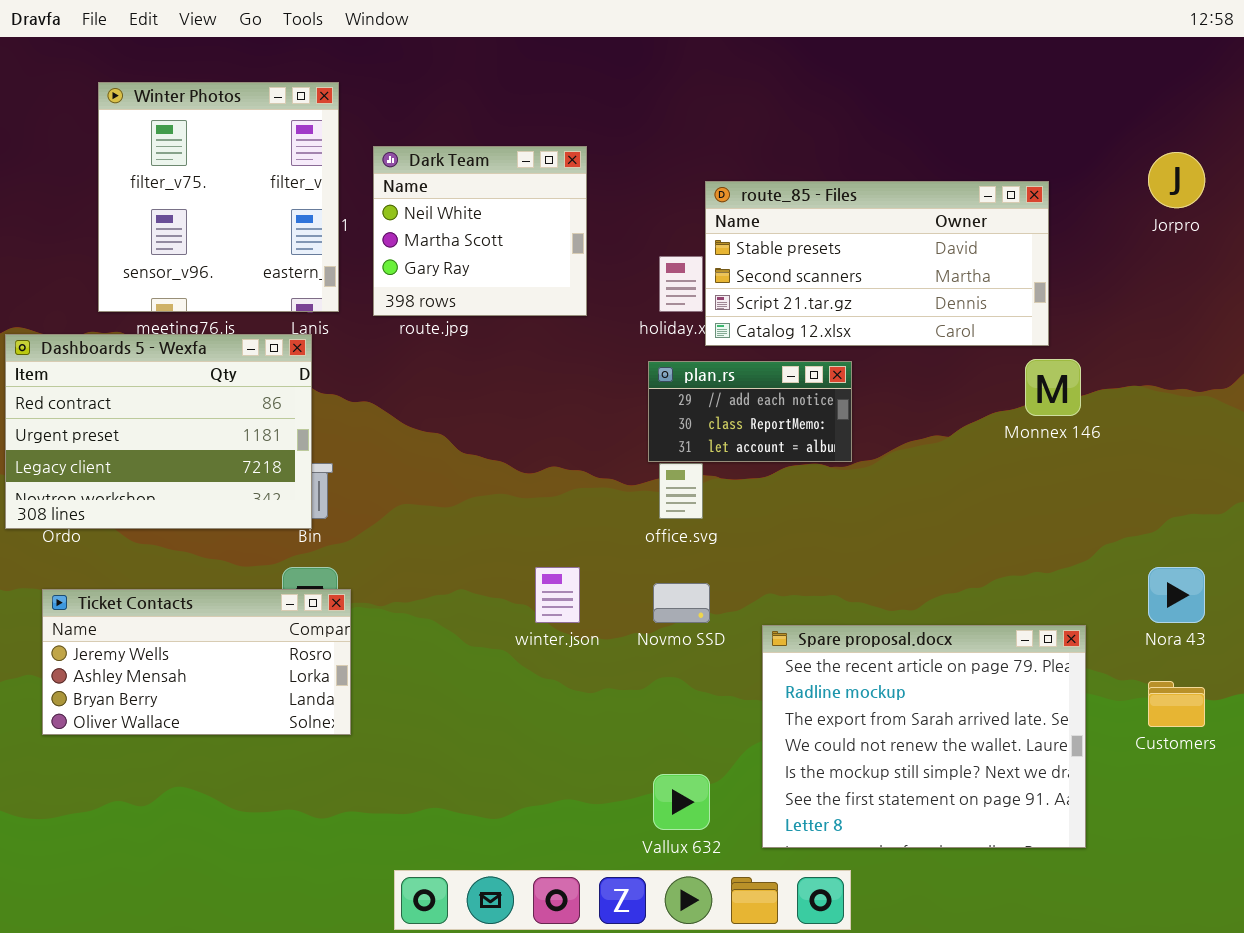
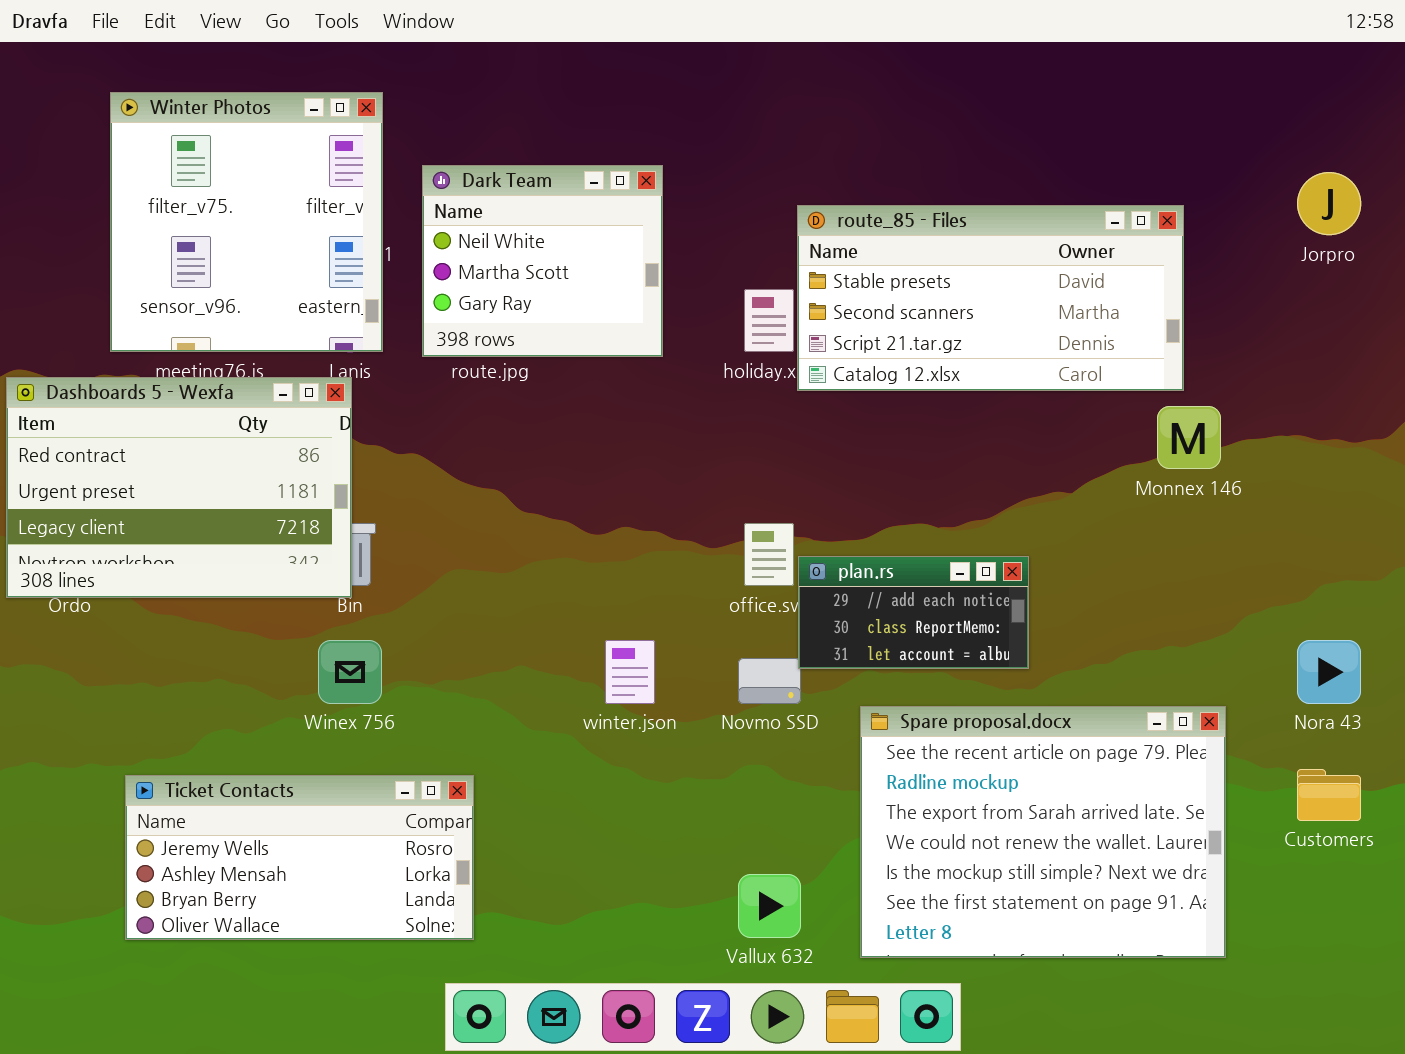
plan.rs: [648,361,852,462] -> [798,556,1029,669], moved
Ticket Contacts: [42,589,351,735] -> [125,775,474,940], moved

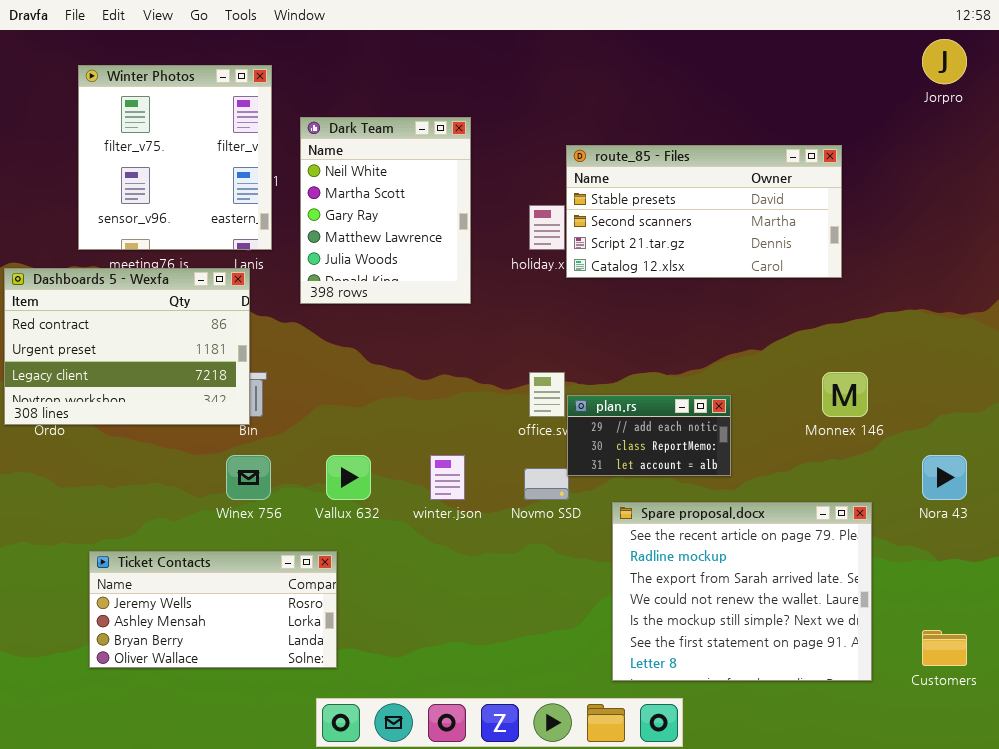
Dark Team: [422,165,663,357] -> [300,117,471,304], resized
Jorpro: [1297,172,1361,235] -> [922,39,967,84], moved
Monnex 146: [1157,406,1221,469] -> [822,372,868,417], moved
Customers: [1297,769,1361,821] -> [922,630,967,666], moved
Vallux 632: [738,874,801,938] -> [326,455,371,500], moved

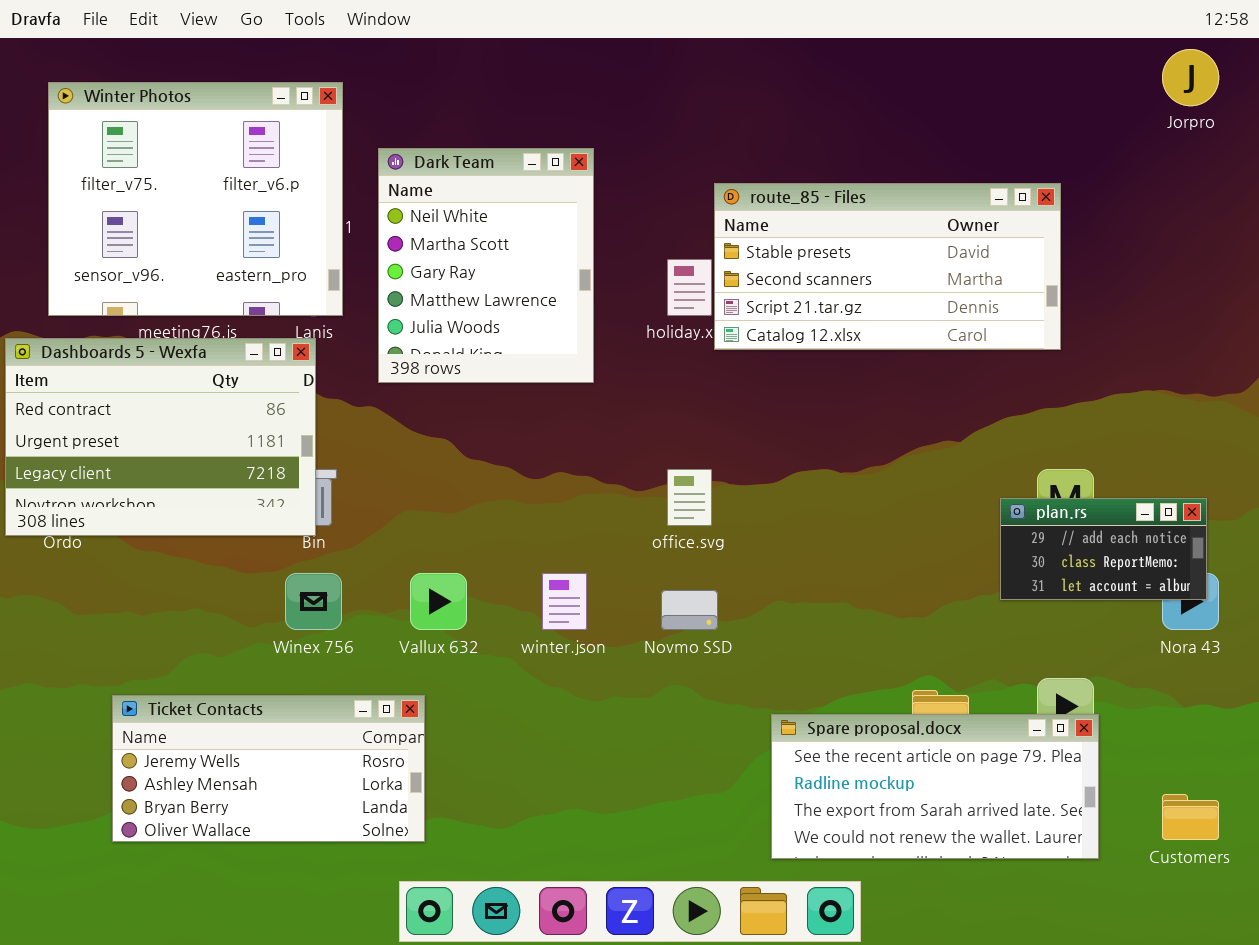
Winter Photos: [78,65,272,250] -> [48,82,343,316], resized
plan.rs: [567,395,731,476] -> [1000,498,1207,600], moved
Spare proposal.docx: [612,502,872,681] -> [771,714,1099,859], resized

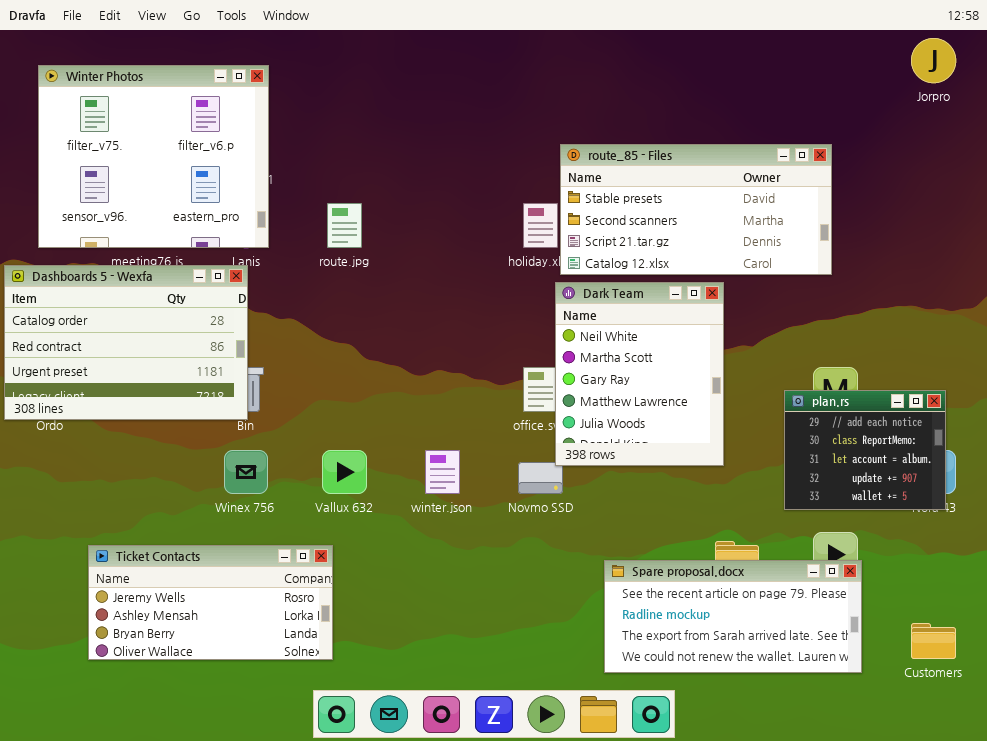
Dark Team: [378,148,594,383] -> [555,282,724,466], moved
Dashboards 5 - Wexfa: [5,338,316,536] -> [4,265,248,420], scrolled up 1 row
plan.rs: [1000,498,1207,600] -> [784,390,946,510], resized

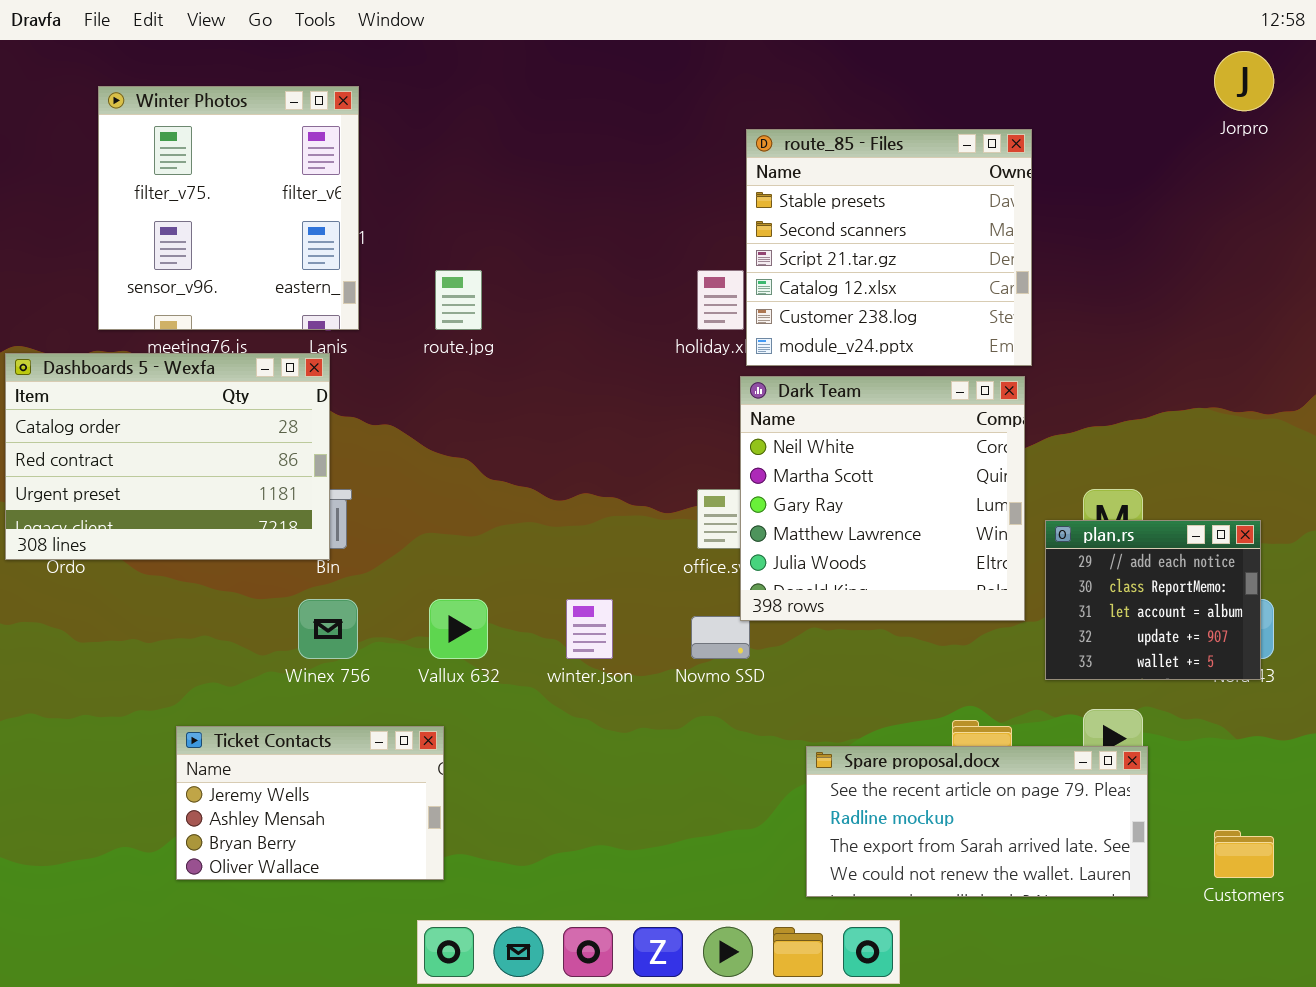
Winter Photos: [38,65,269,248] -> [98,86,359,330], resized
route_85 - Files: [560,144,832,275] -> [746,129,1032,366], resized
Dark Team: [555,282,724,466] -> [740,376,1025,621], resized
Ticket Contacts: [88,545,333,660] -> [176,726,444,880], resized

